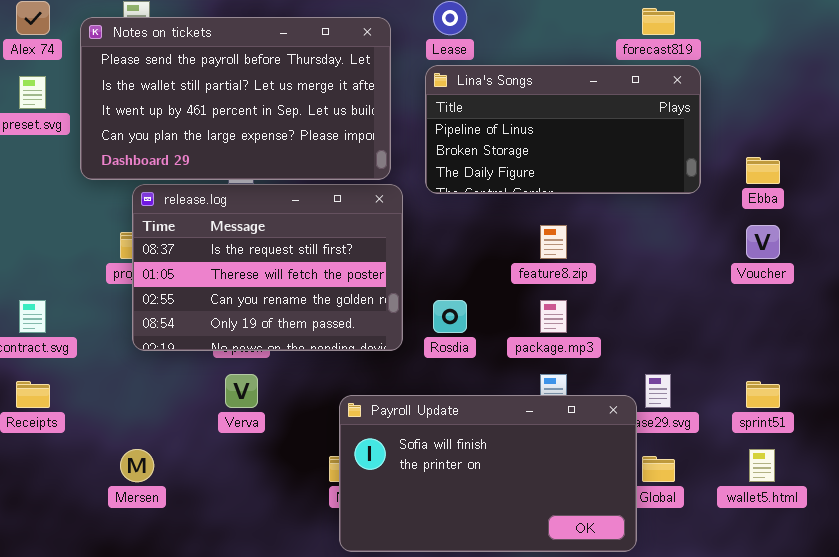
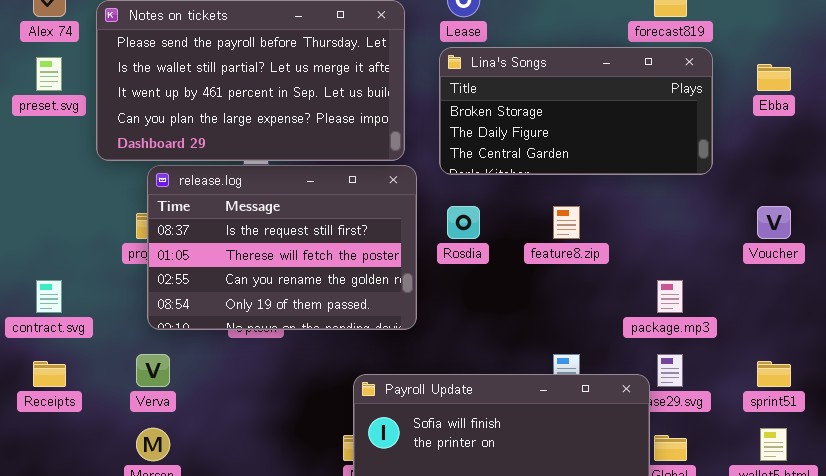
Lina's Songs: [425,65,701,194] -> [439,47,713,175], scrolled down 1 row
Ebba: [746,157,780,184] -> [757,64,791,91], moved
Rosdia: [433,300,467,333] -> [447,206,480,239], moved
package.mp3: [540,300,567,333] -> [657,280,683,313], moved
Verva: [225,374,258,408] -> [136,354,170,387], moved

